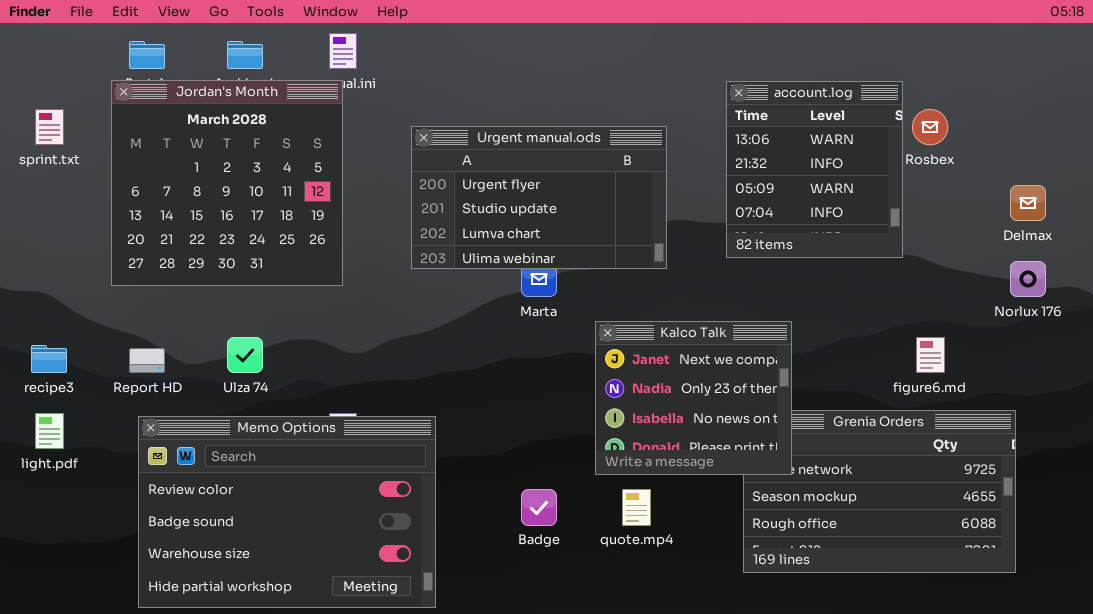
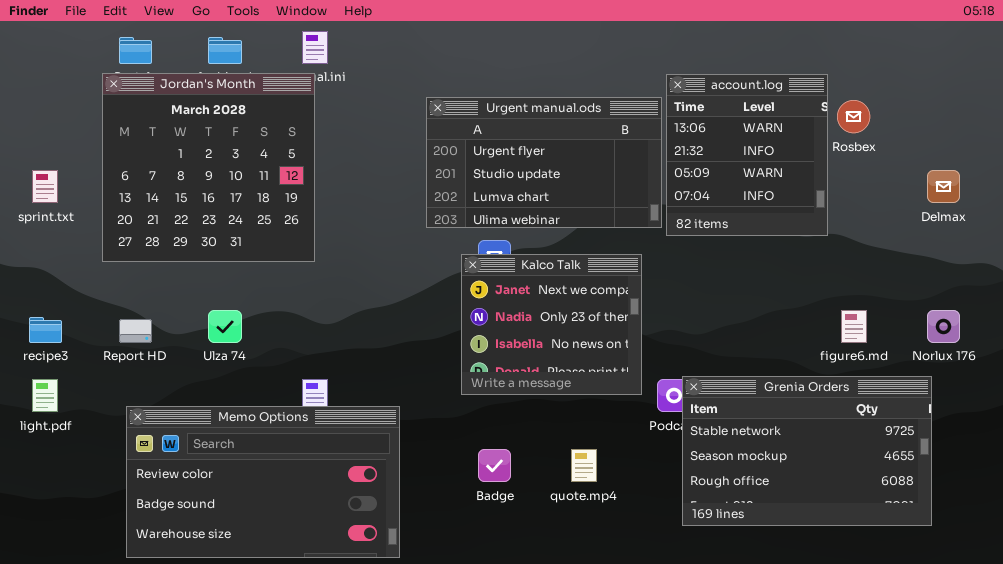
sprint.txt: [35,109,64,145] -> [32,170,58,203], moved
Urgent manual.ods: [411,126,667,269] -> [426,97,662,228], moved
Norlux 176: [1010,261,1046,297] -> [927,310,960,343], moved
Kalco Talk: [595,321,792,475] -> [461,254,642,395], moved
Memo Options: [138,416,436,608] -> [126,406,400,558], resized

